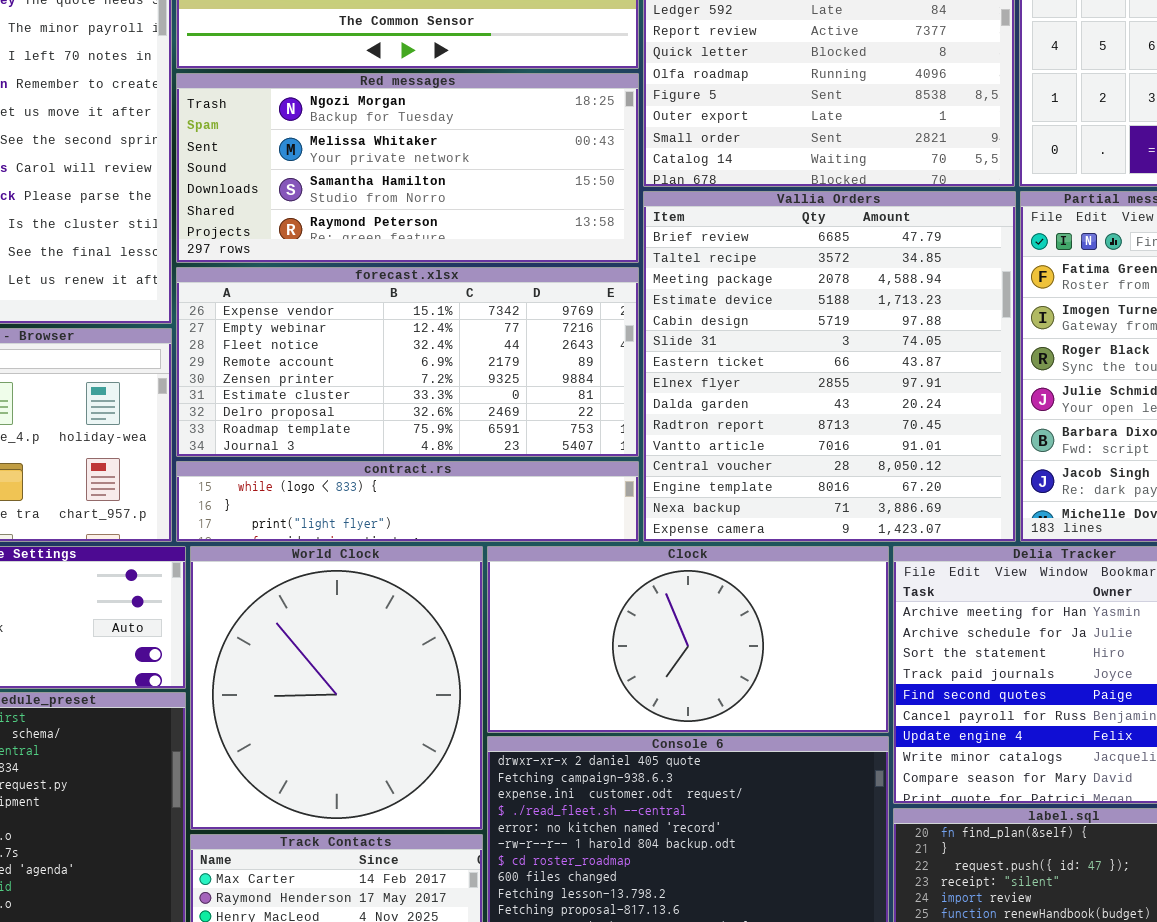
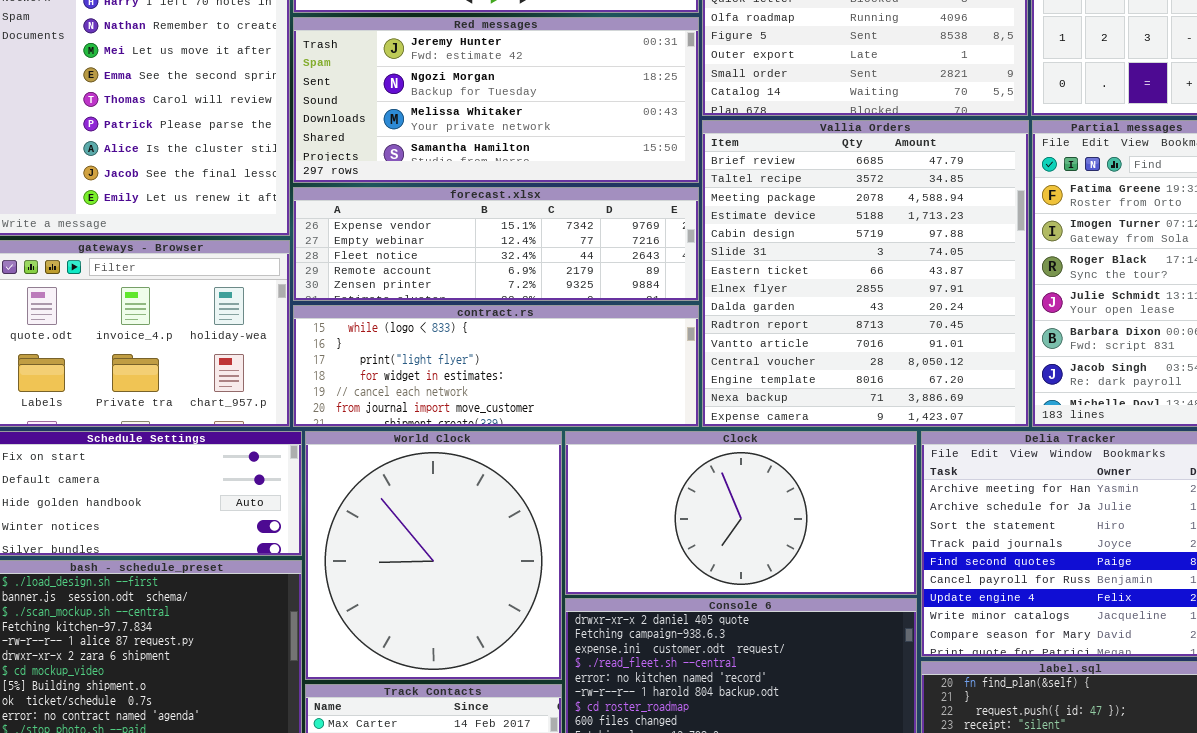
Red messages: [176,73,639,263] -> [293,17,699,183], scrolled up 1 row
forecast.xlsx: [176,267,639,457] -> [293,187,699,301], resized
contract.rs: [176,461,639,542] -> [293,305,699,427], resized

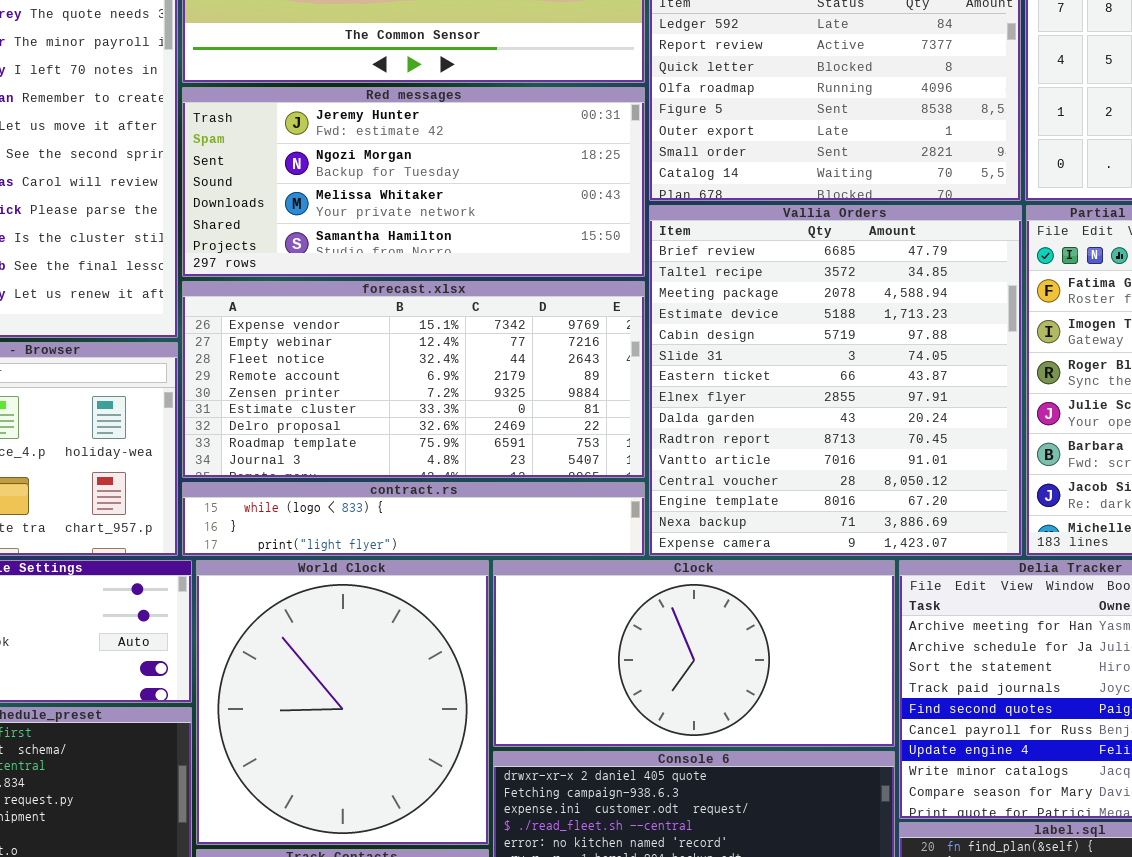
forecast.xlsx: [293,187,699,301] -> [182,281,645,478], resized
contract.rs: [293,305,699,427] -> [182,482,645,556], resized

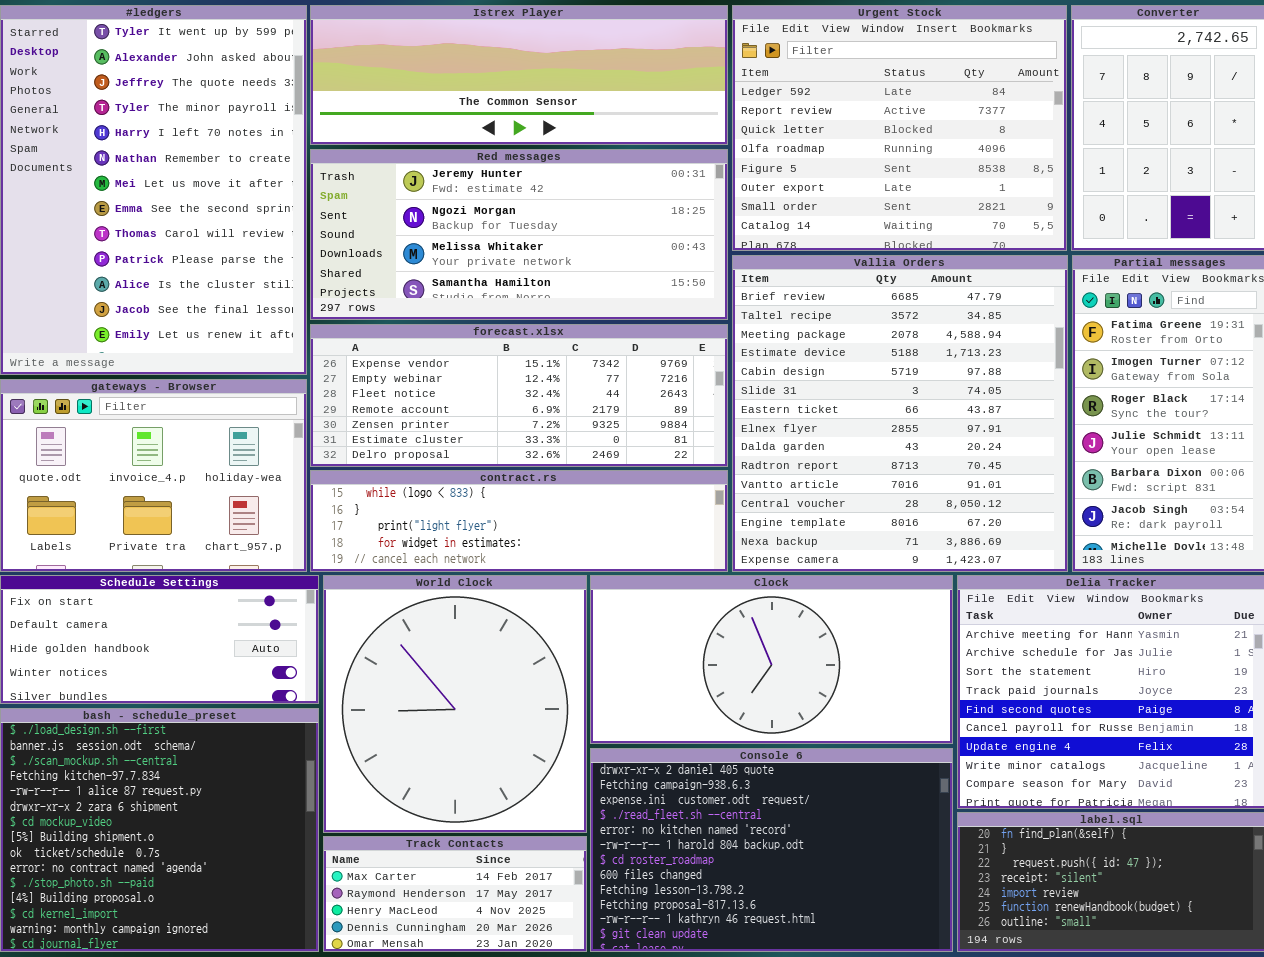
forecast.xlsx: [182,281,645,478] -> [310,324,728,467], resized
contract.rs: [182,482,645,556] -> [310,470,728,572], resized

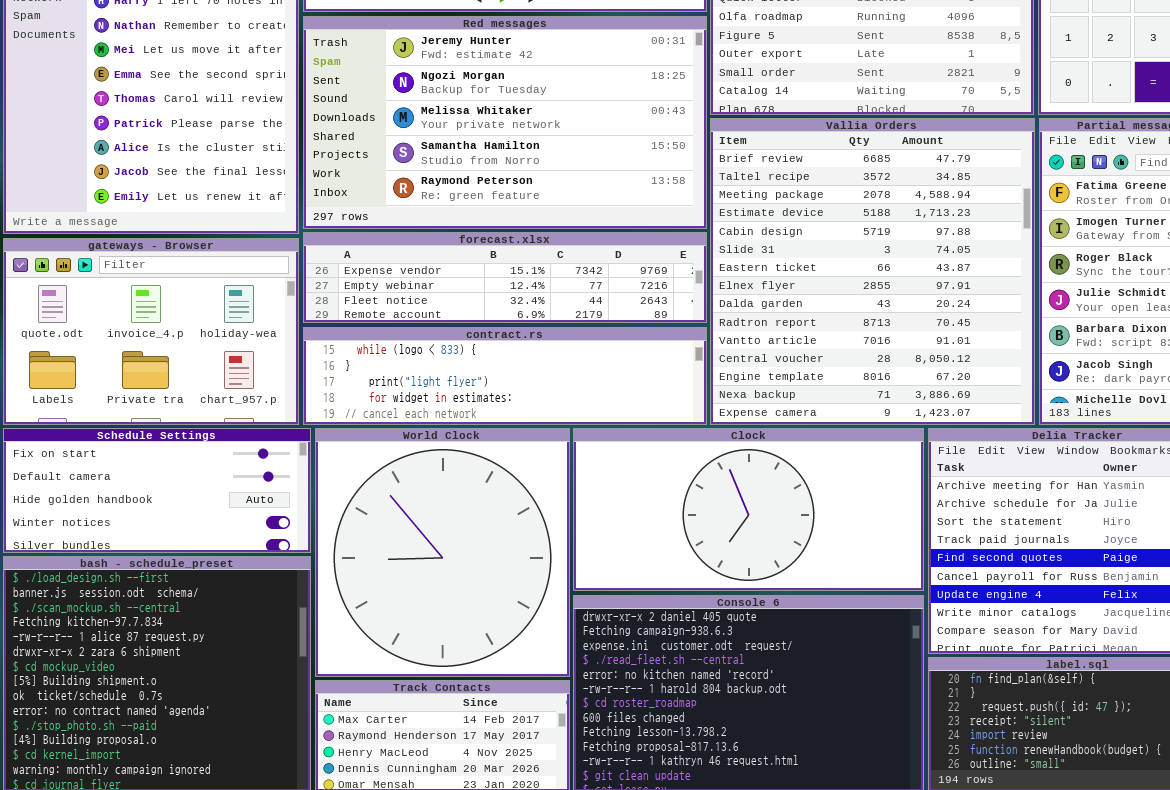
Red messages: [310,149,728,320] -> [303,16,707,229], resized
forecast.xlsx: [310,324,728,467] -> [303,232,707,323], resized

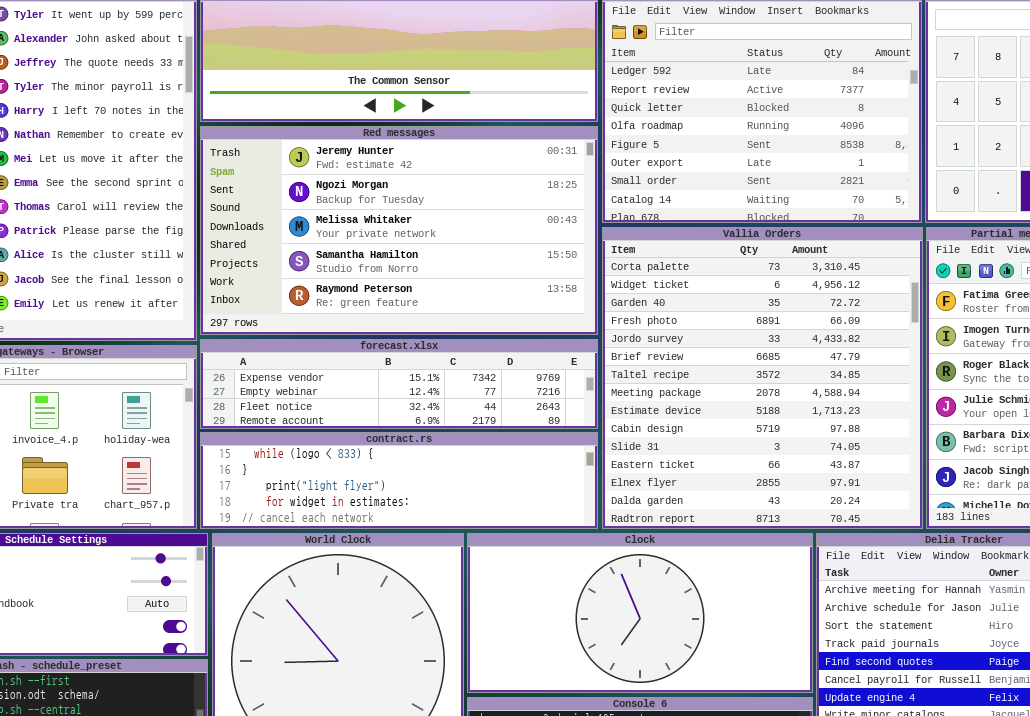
Vallia Orders: [710,118,1035,425] -> [602,227,923,529], scrolled up 5 rows

